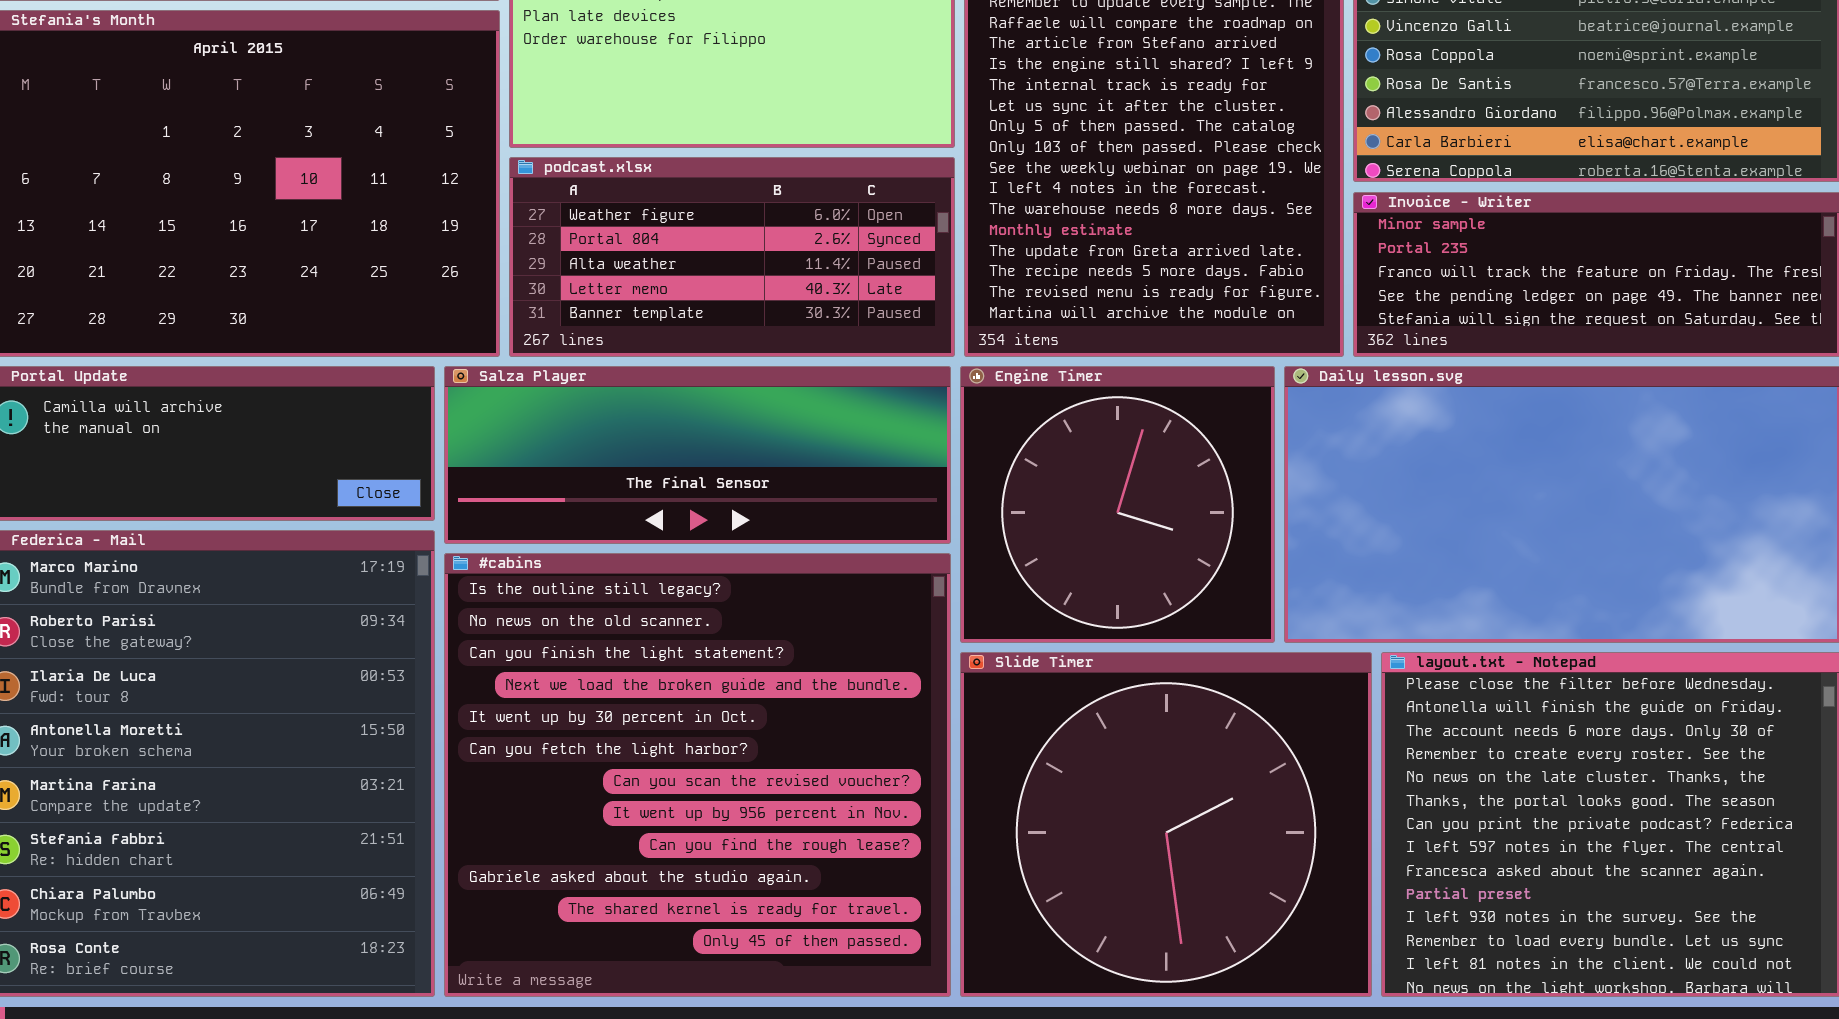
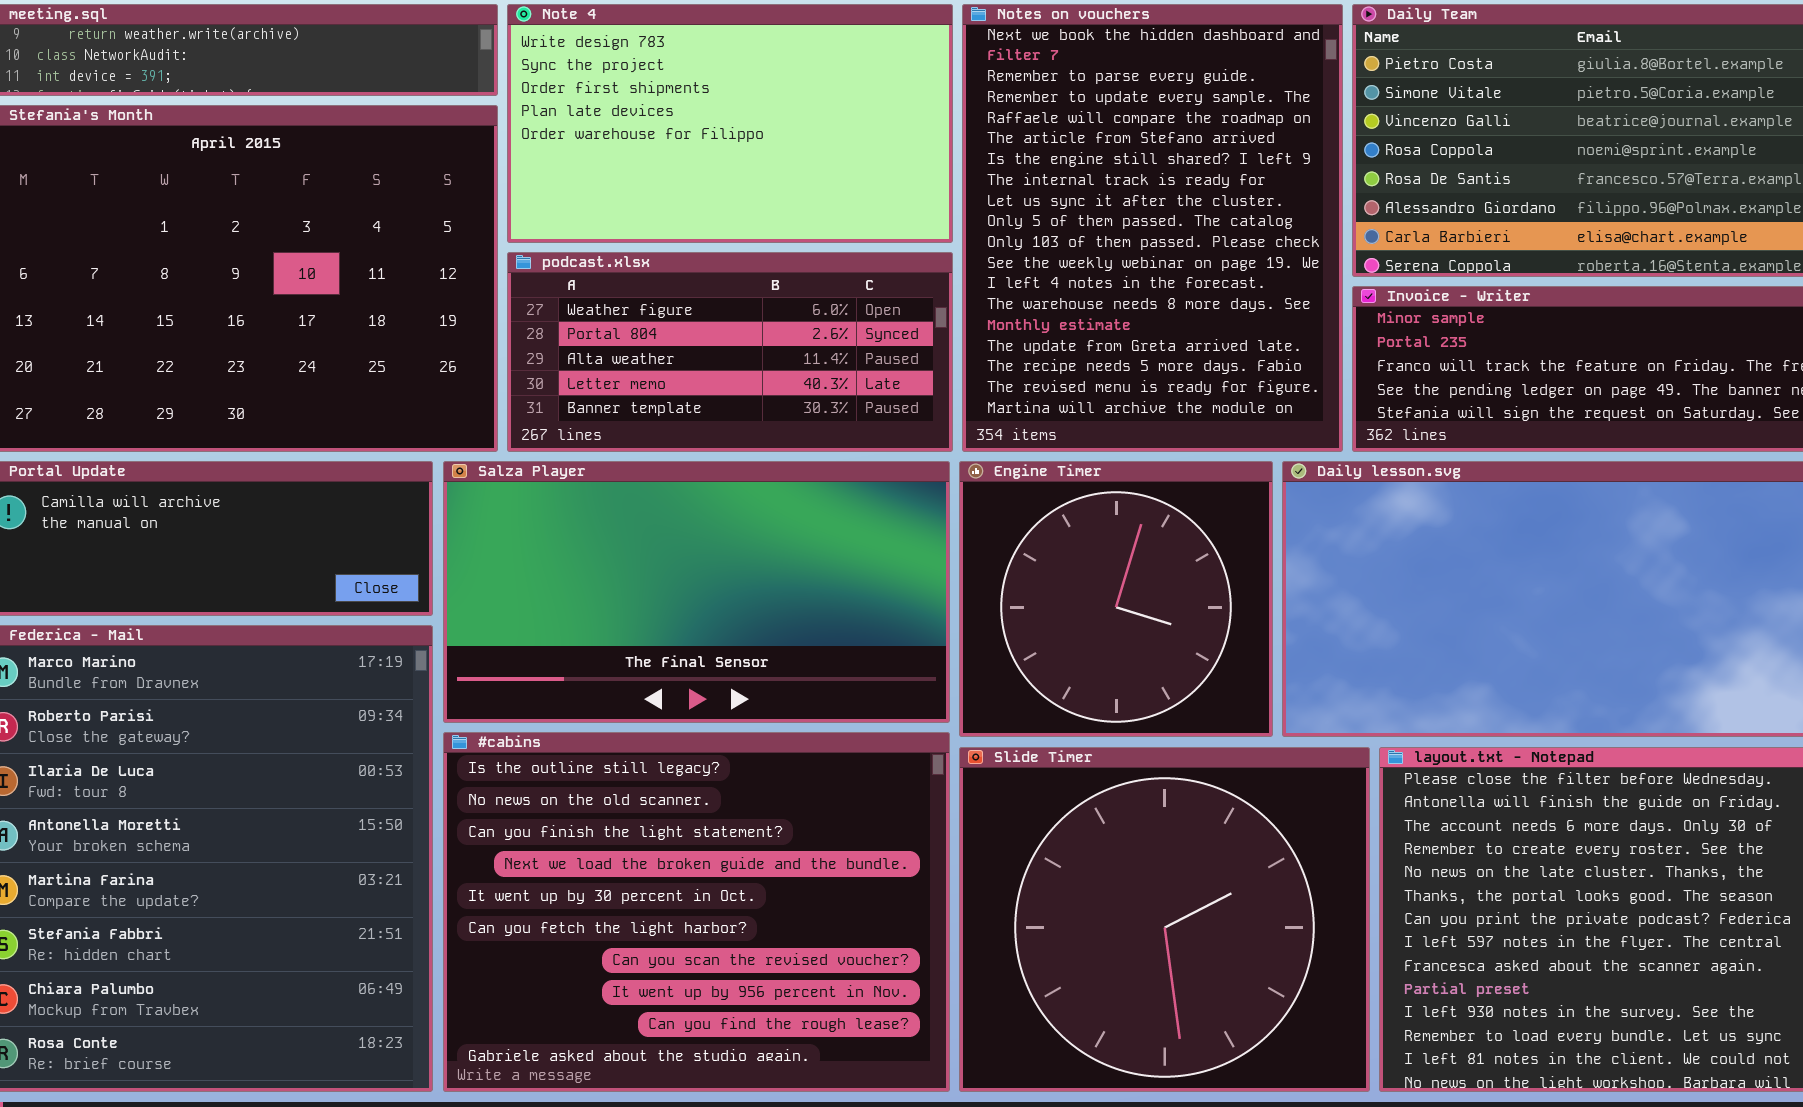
Salza Player: [444,366,951,544] -> [443,461,950,723], resized
#cabins: [444,553,951,997] -> [443,732,950,1092], resized

